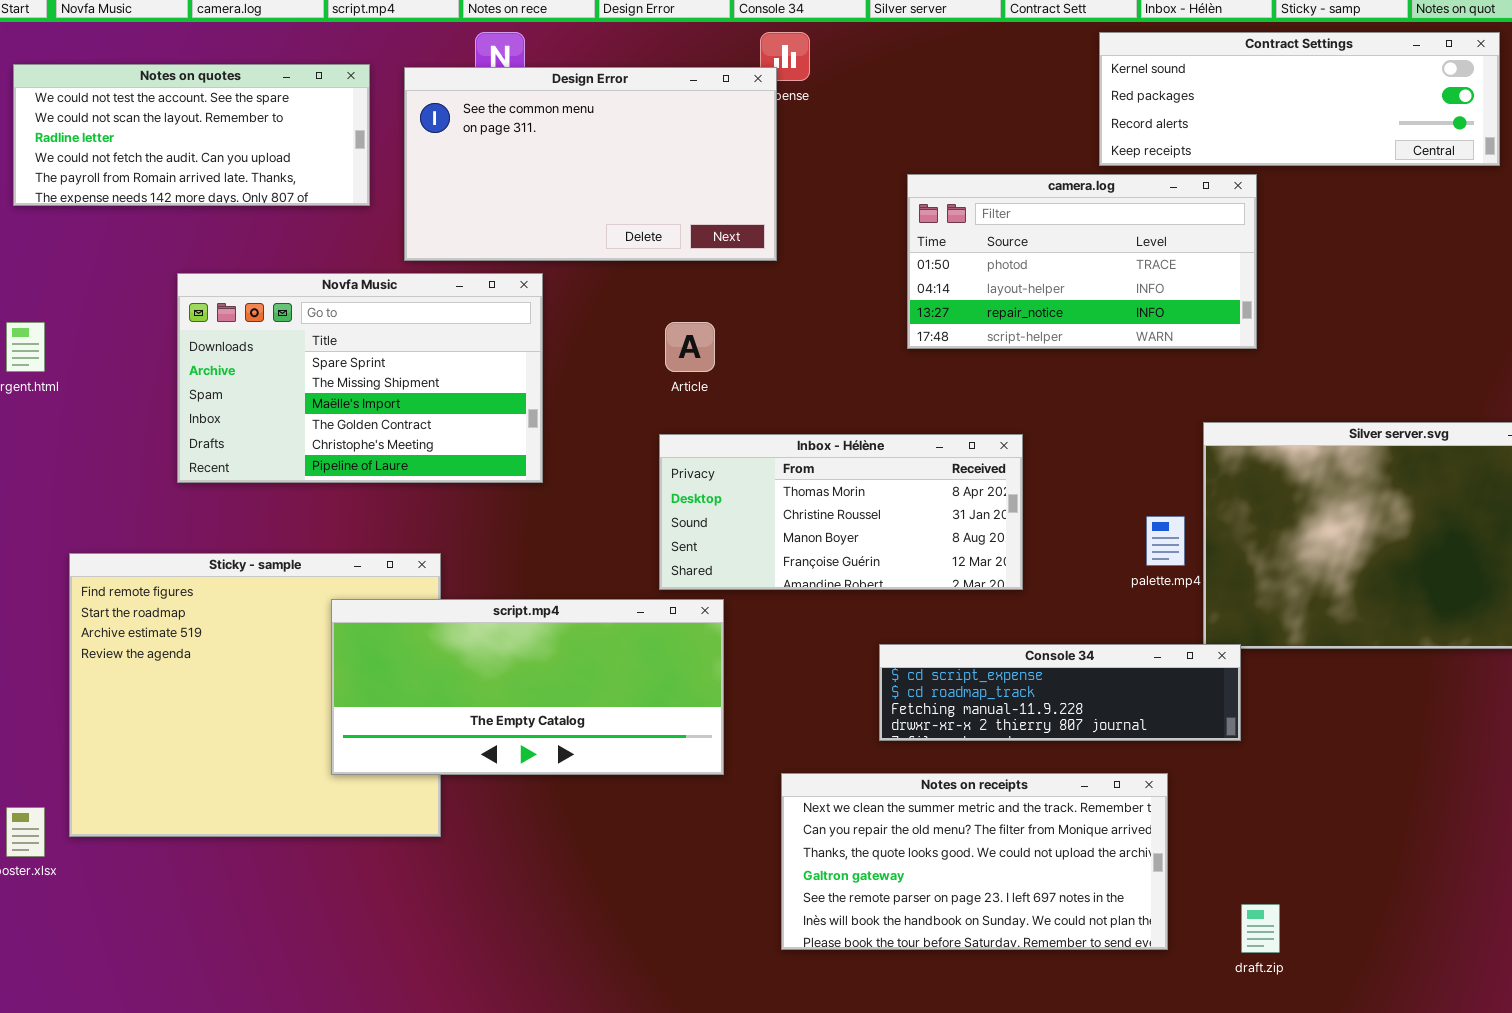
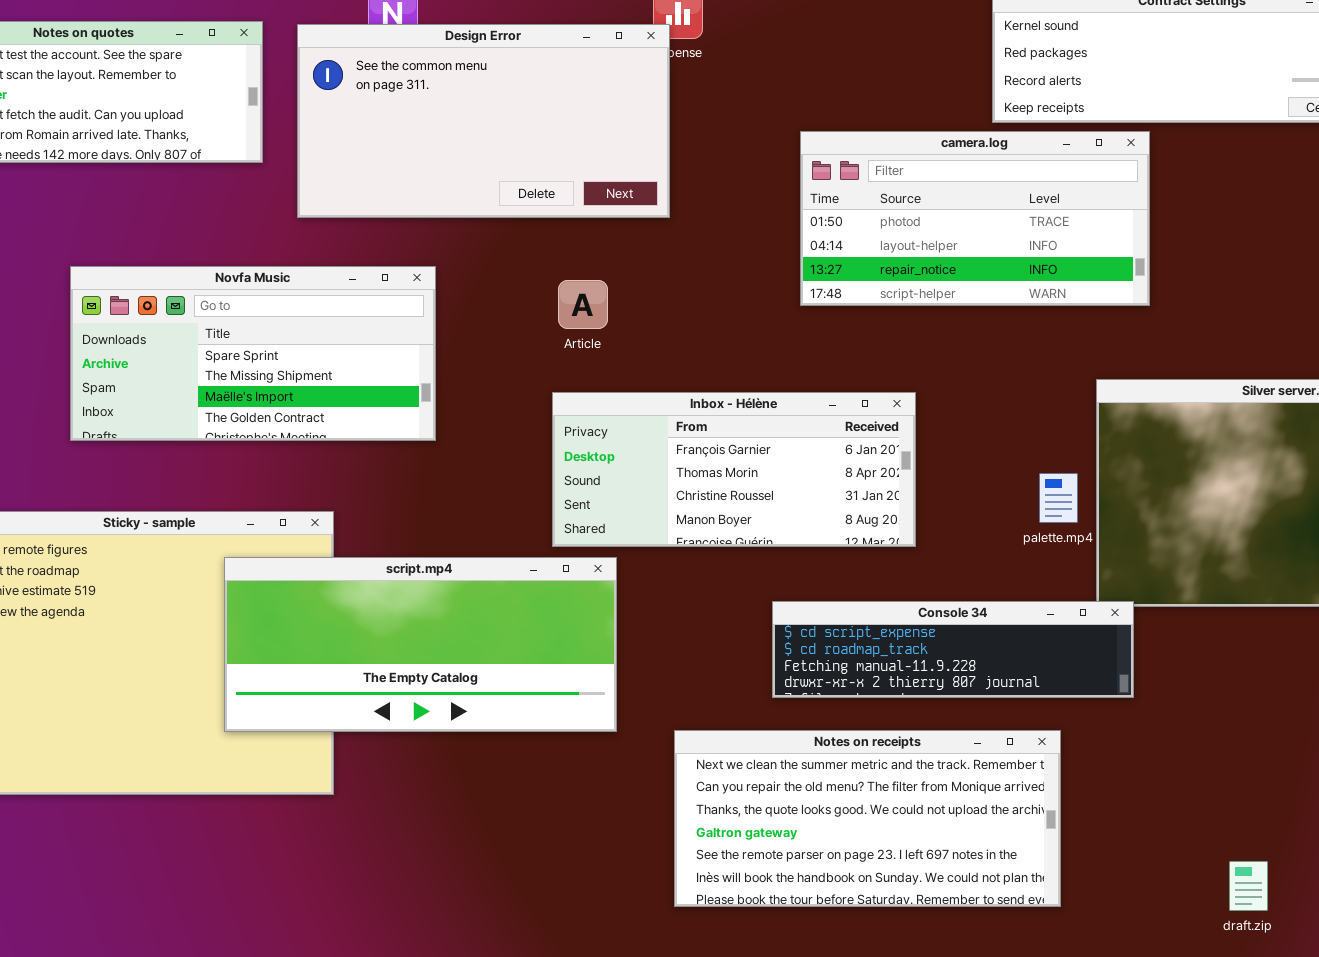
Novfa Music: [177,273,543,483] -> [70,266,436,441], resized
Inbox - Hélène: [659,434,1023,590] -> [552,392,916,547], scrolled up 1 row
draft.zip: [1241,904,1280,953] -> [1229,861,1268,911], moved

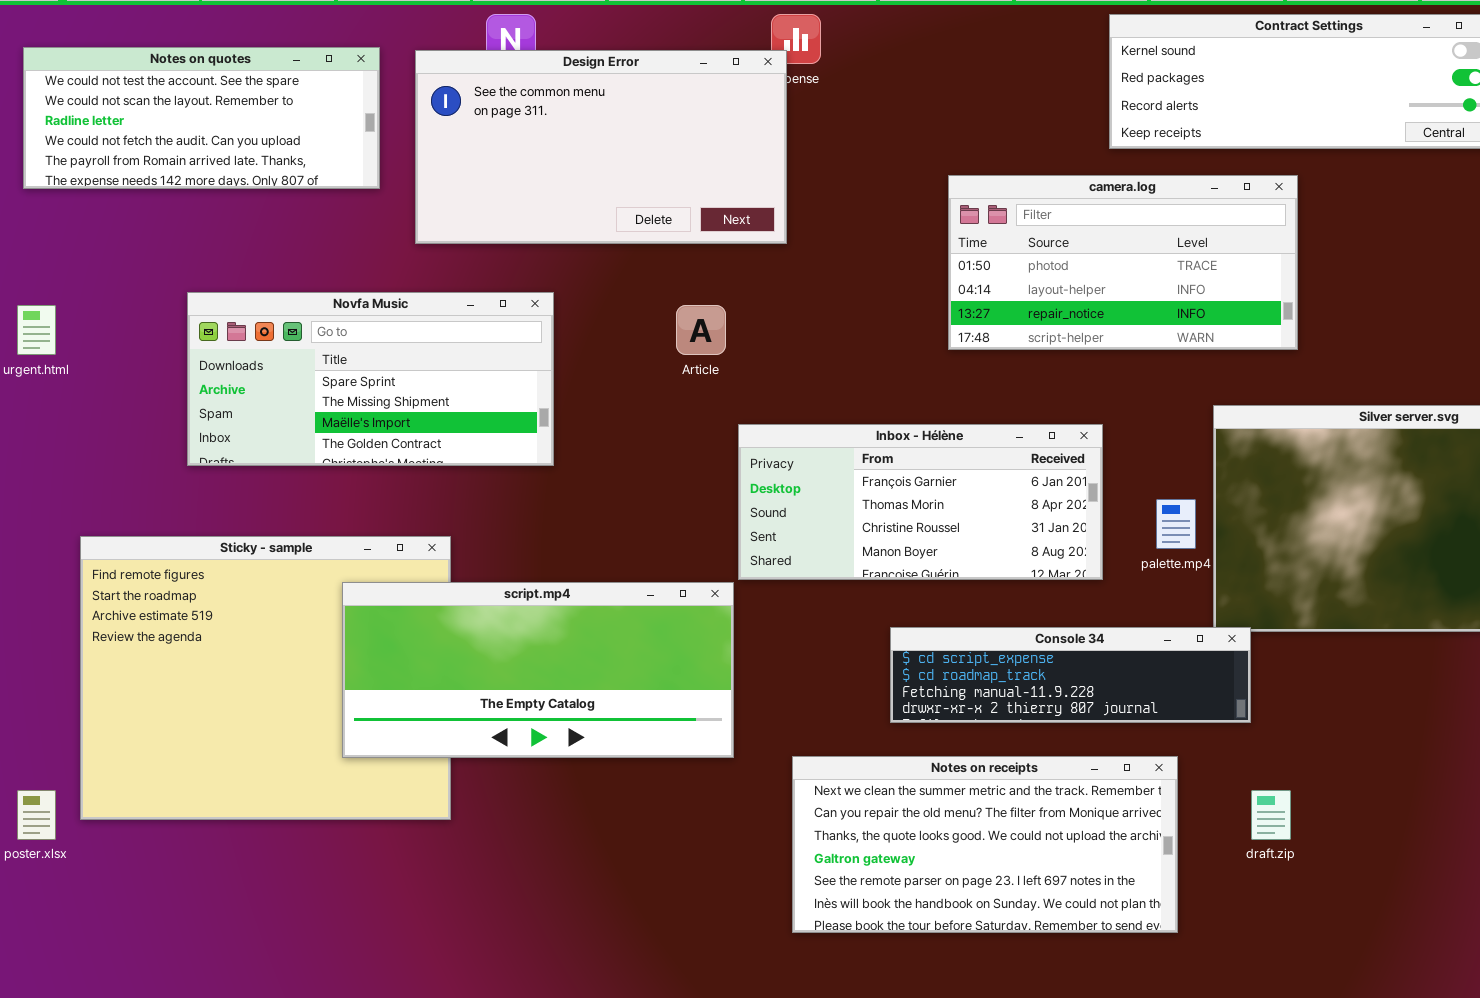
camera.log: [800,131,1150,306] -> [948,175,1298,350], moved
Inbox - Hélène: [552,392,916,547] -> [738,424,1103,580], moved
draft.zip: [1229,861,1268,911] -> [1251,790,1291,840], moved

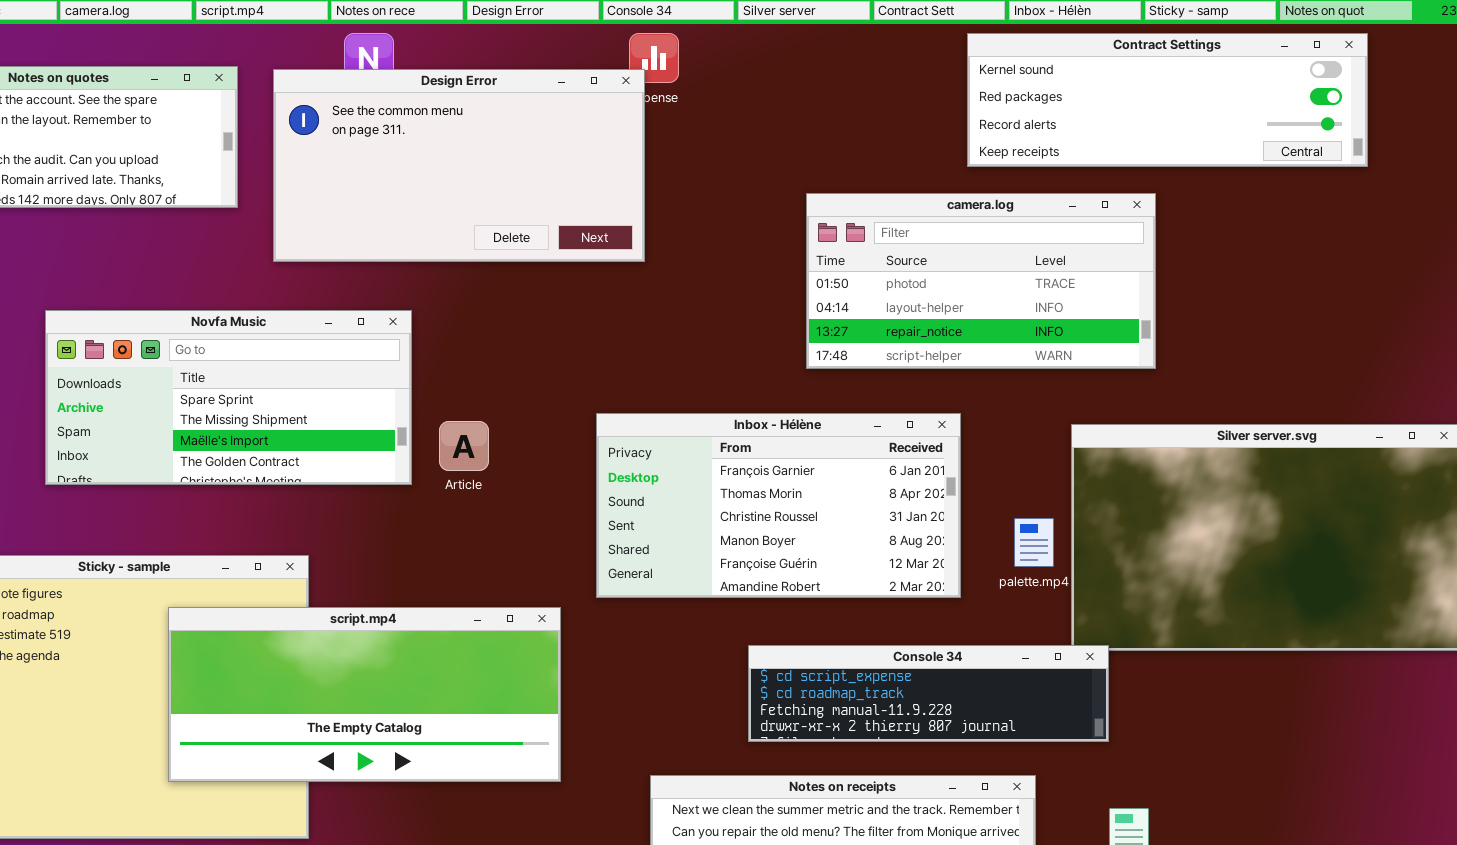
Article: [676,305,726,355] -> [439,421,489,471], moved
Inbox - Hélène: [738,424,1103,580] -> [596,413,961,598], resized
script.mp4: [342,582,734,758] -> [168,607,561,782], moved

